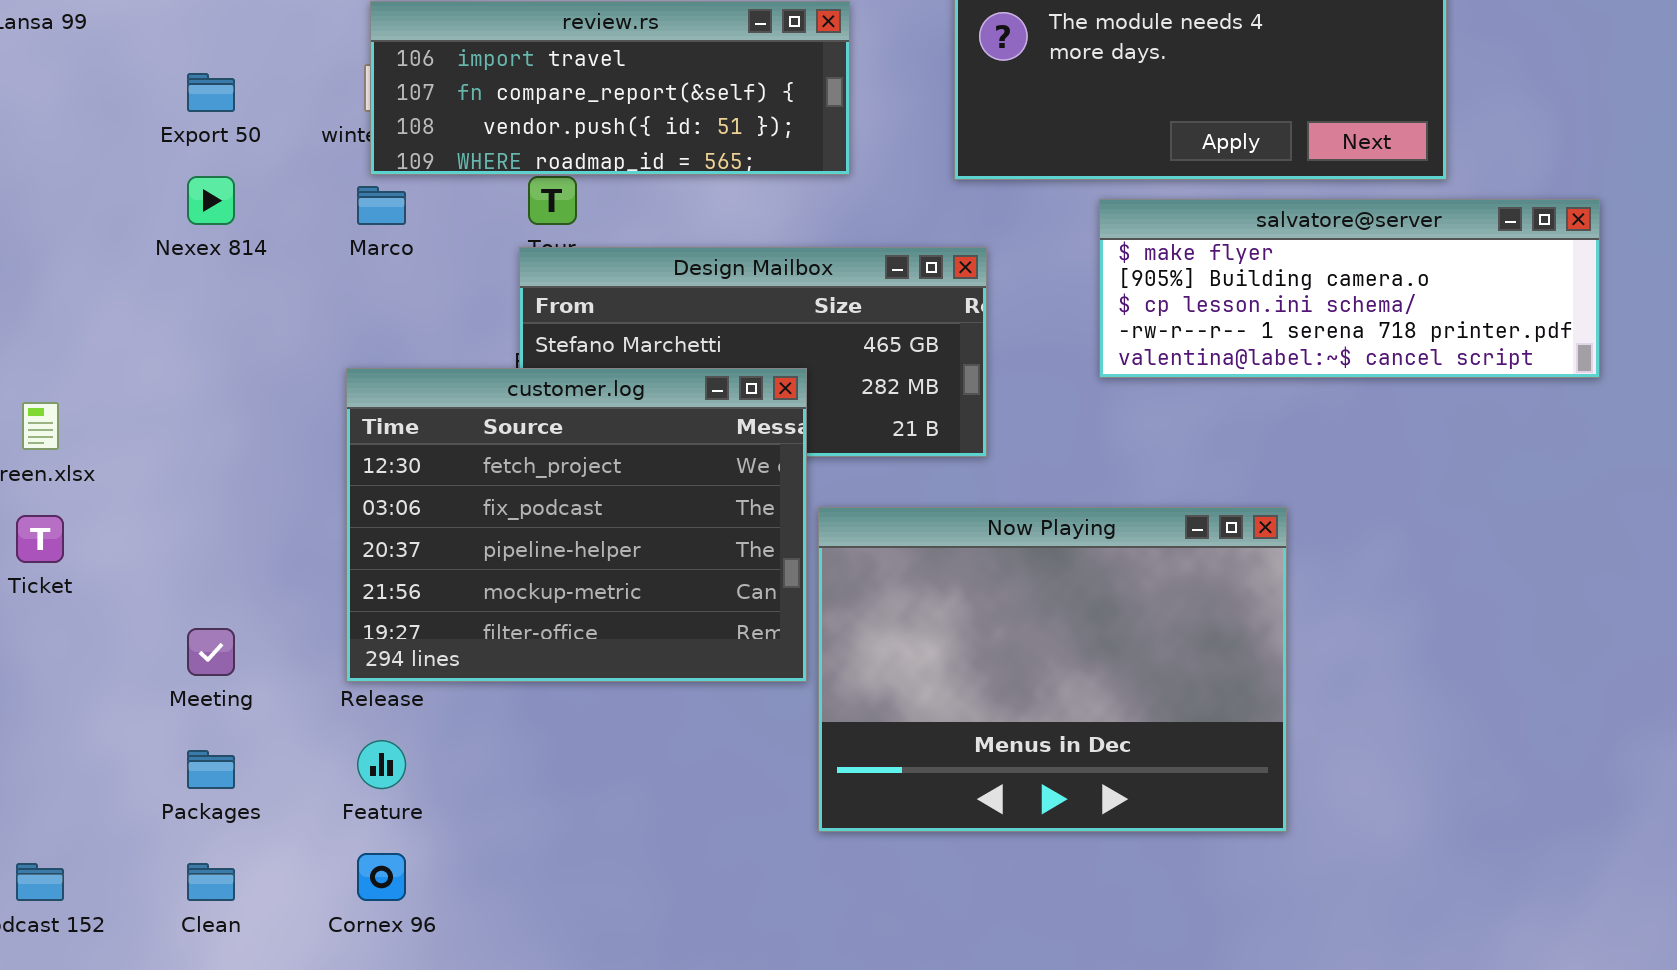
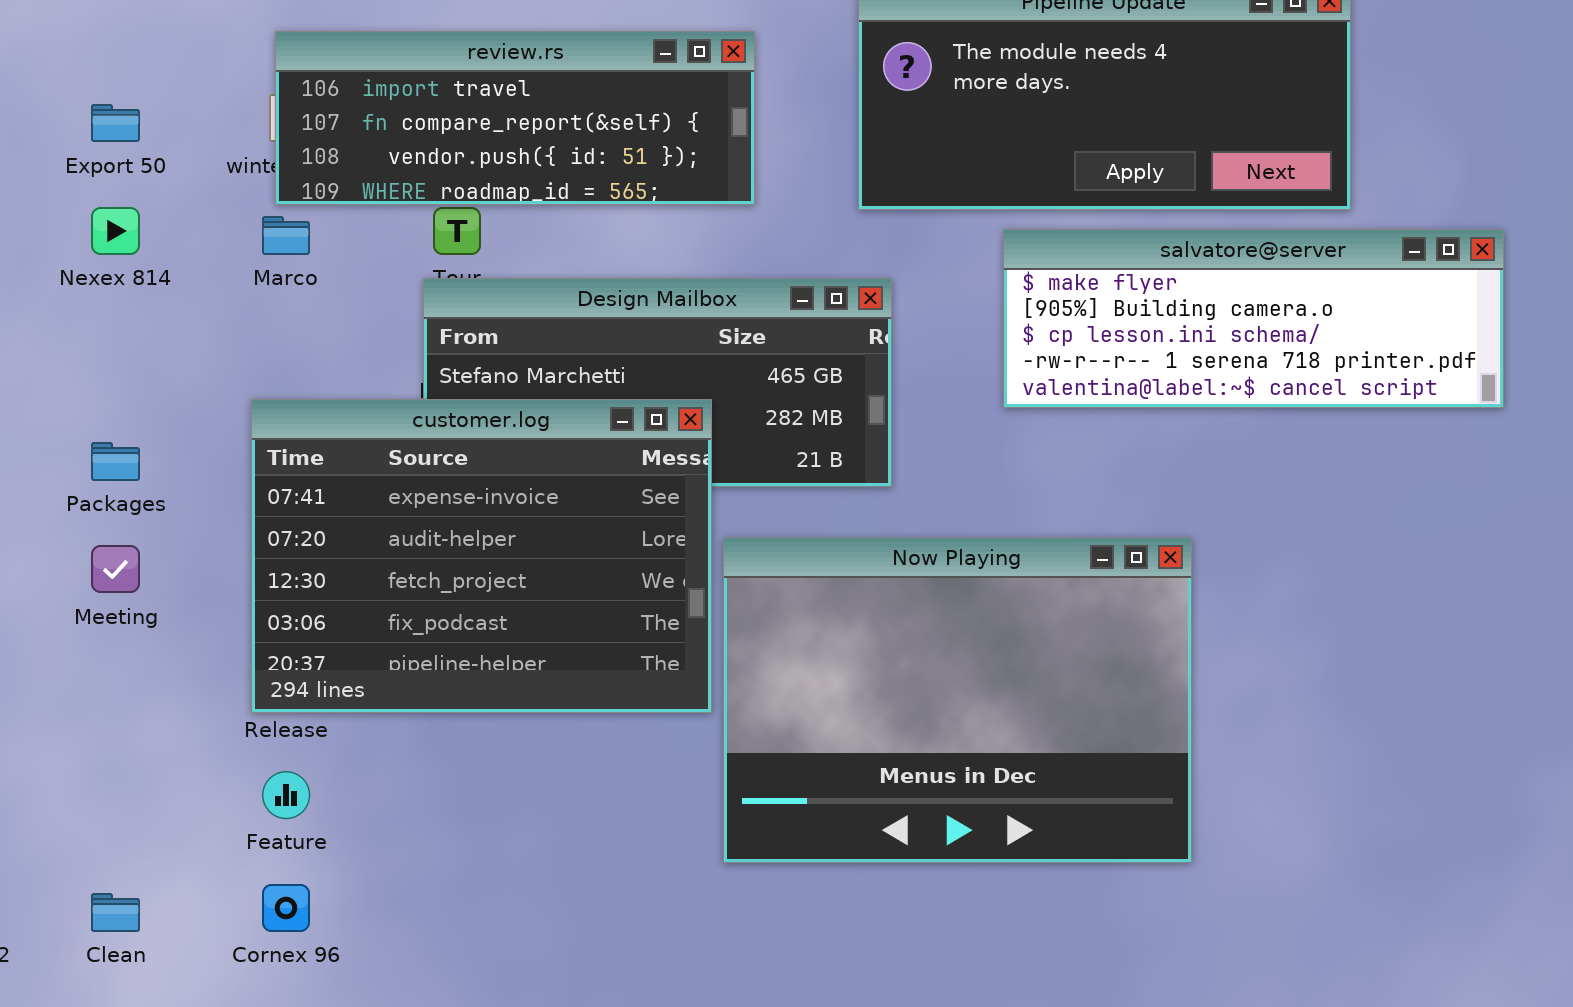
customer.log: [346,368,807,682] -> [251,399,712,713], scrolled up 2 rows
Meeting: [187,628,235,676] -> [91,545,140,593], moved
Packages: [187,750,235,789] -> [91,442,140,481], moved

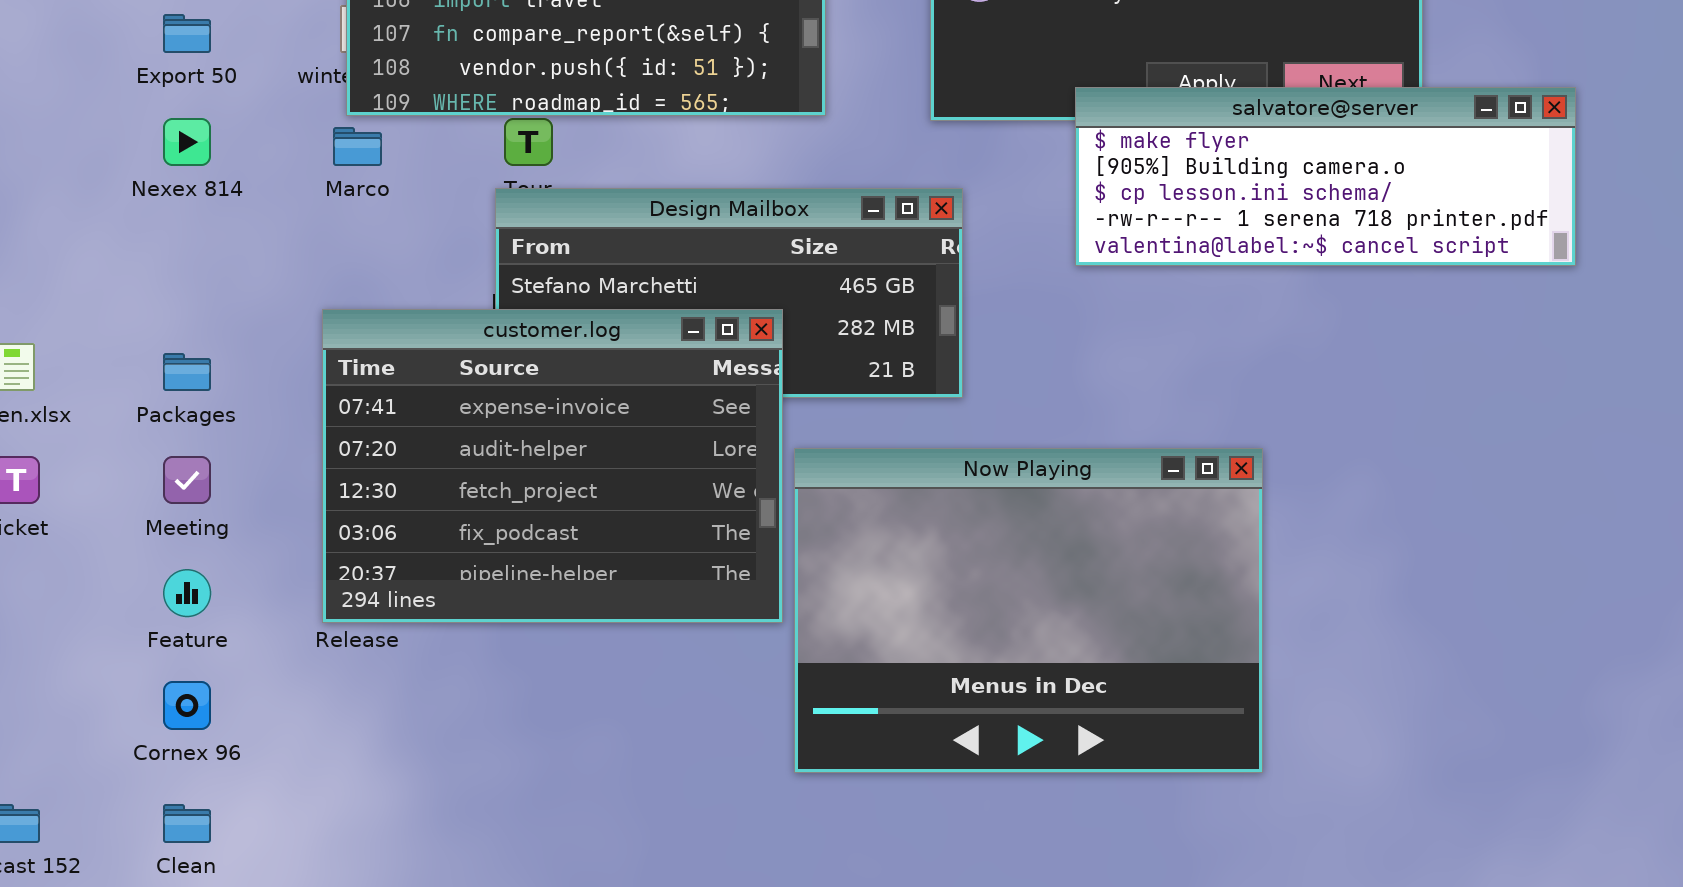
salvatore@server: [1003,229,1504,408] -> [1075,87,1576,266], moved
Feature: [262,771,310,819] -> [163,569,211,617], moved
Cornex 96: [262,884,310,932] -> [163,681,211,730], moved

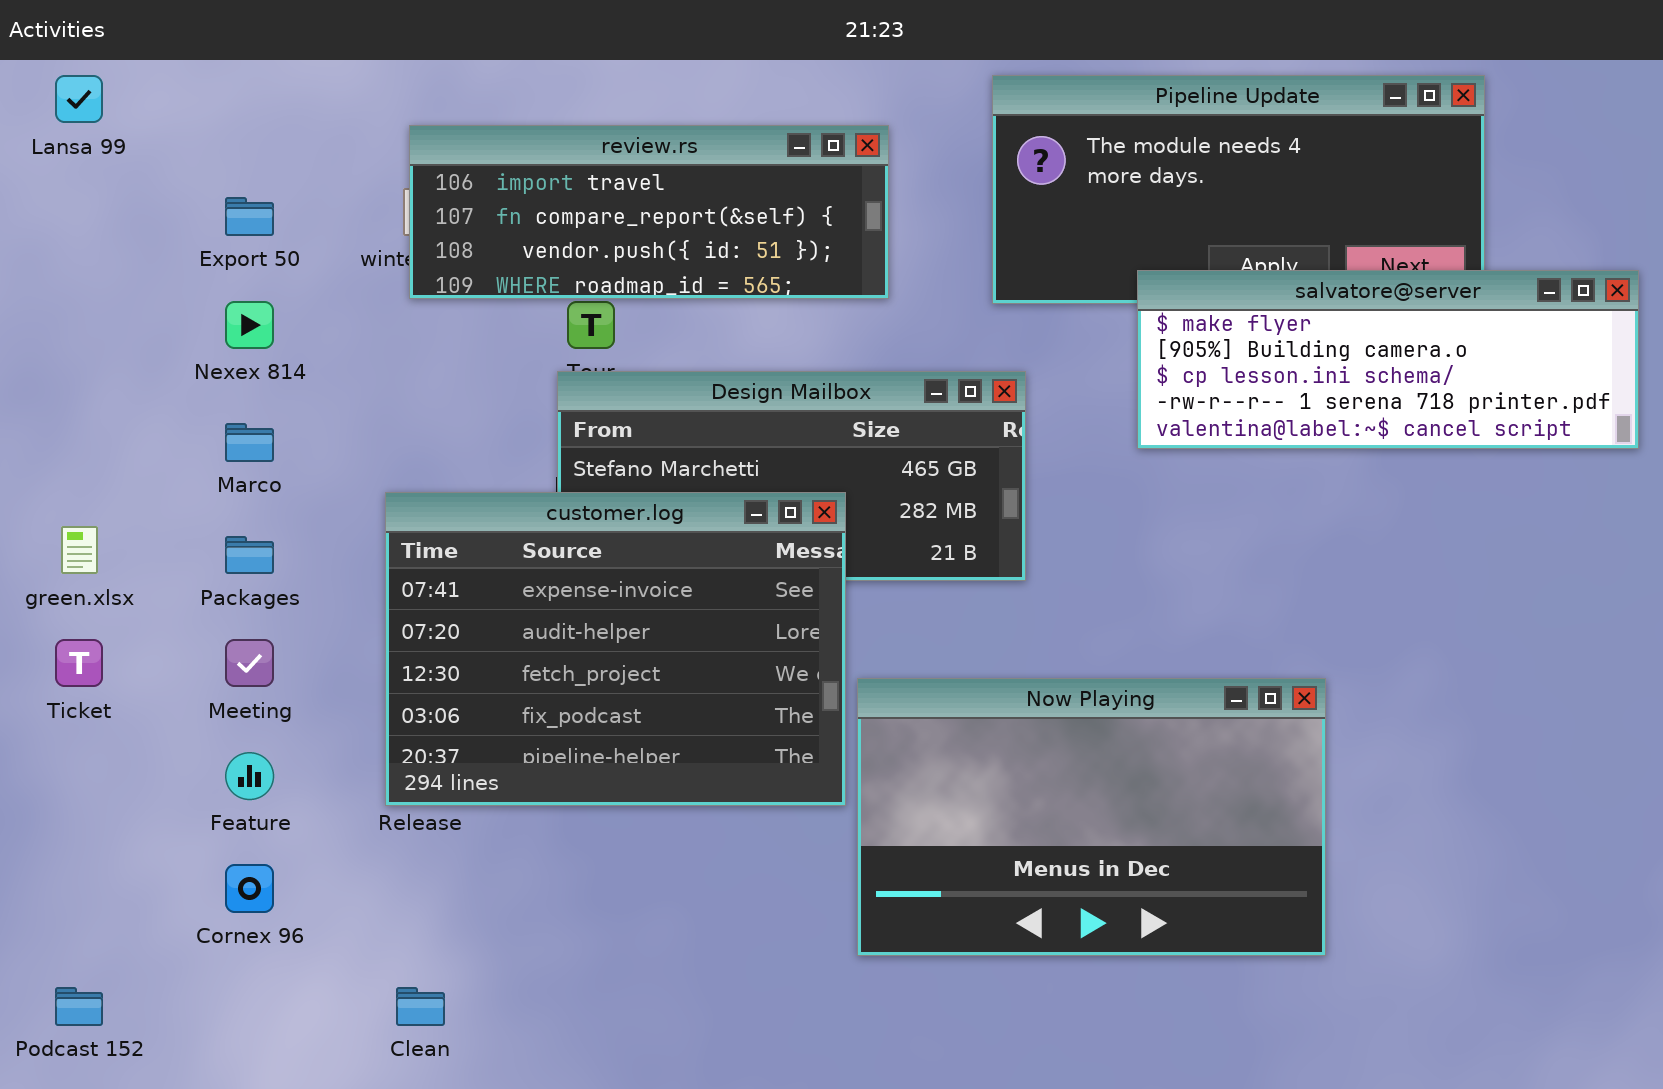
Marco: [333,127,382,166] -> [225,423,274,462], moved
Now Playing: [794,448,1263,773] -> [857,678,1326,956], resized
Clean: [163,804,211,843] -> [396,987,445,1026], moved

